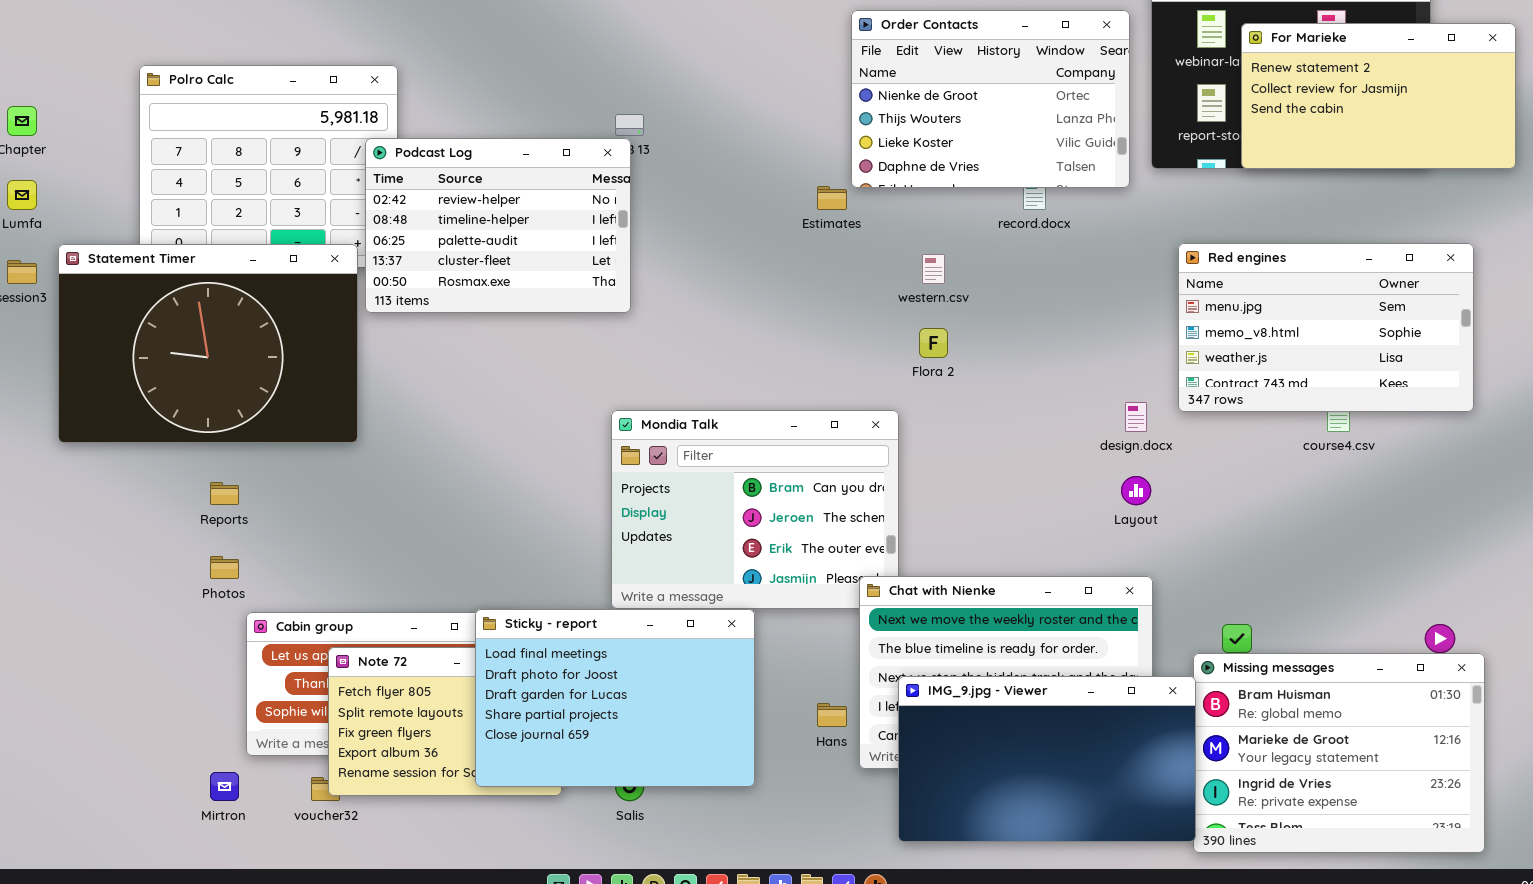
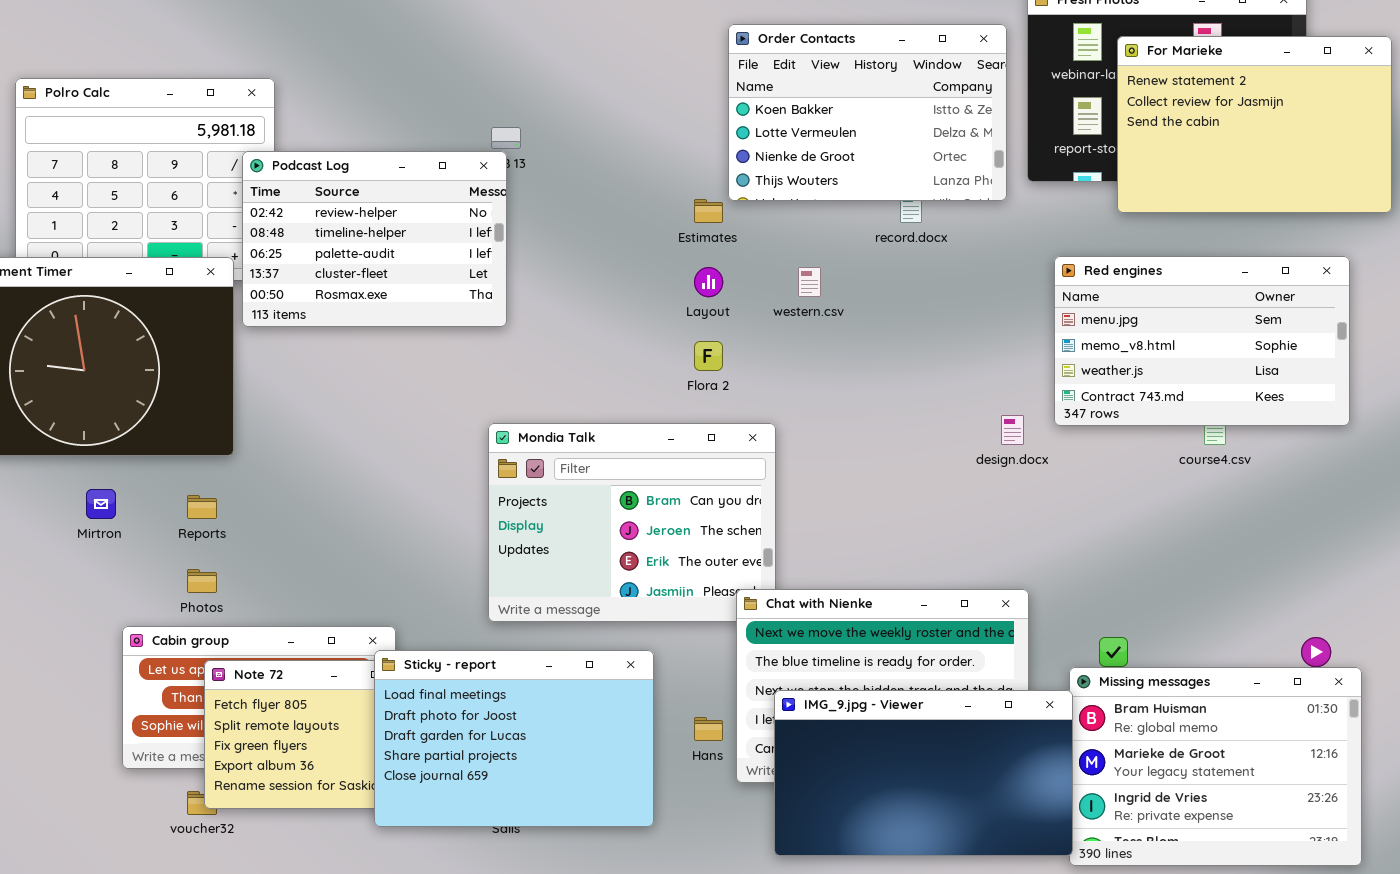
Order Contacts: [851,10,1130,188] -> [728,24,1007,201], scrolled up 2 rows
For Marieke: [1241,23,1516,169] -> [1117,36,1392,213], resized
Flora 2: [919,328,948,358] -> [694,341,723,371], moved
Layout: [1121,476,1151,505] -> [694,267,723,297], moved
Reports: [210,482,239,505] -> [187,495,217,519], moved
Photos: [210,556,239,579] -> [187,569,217,593], moved
Sticky - report: [475,609,755,787] -> [374,650,654,827], moved
Mirtron: [210,772,239,801] -> [86,489,116,519], moved

